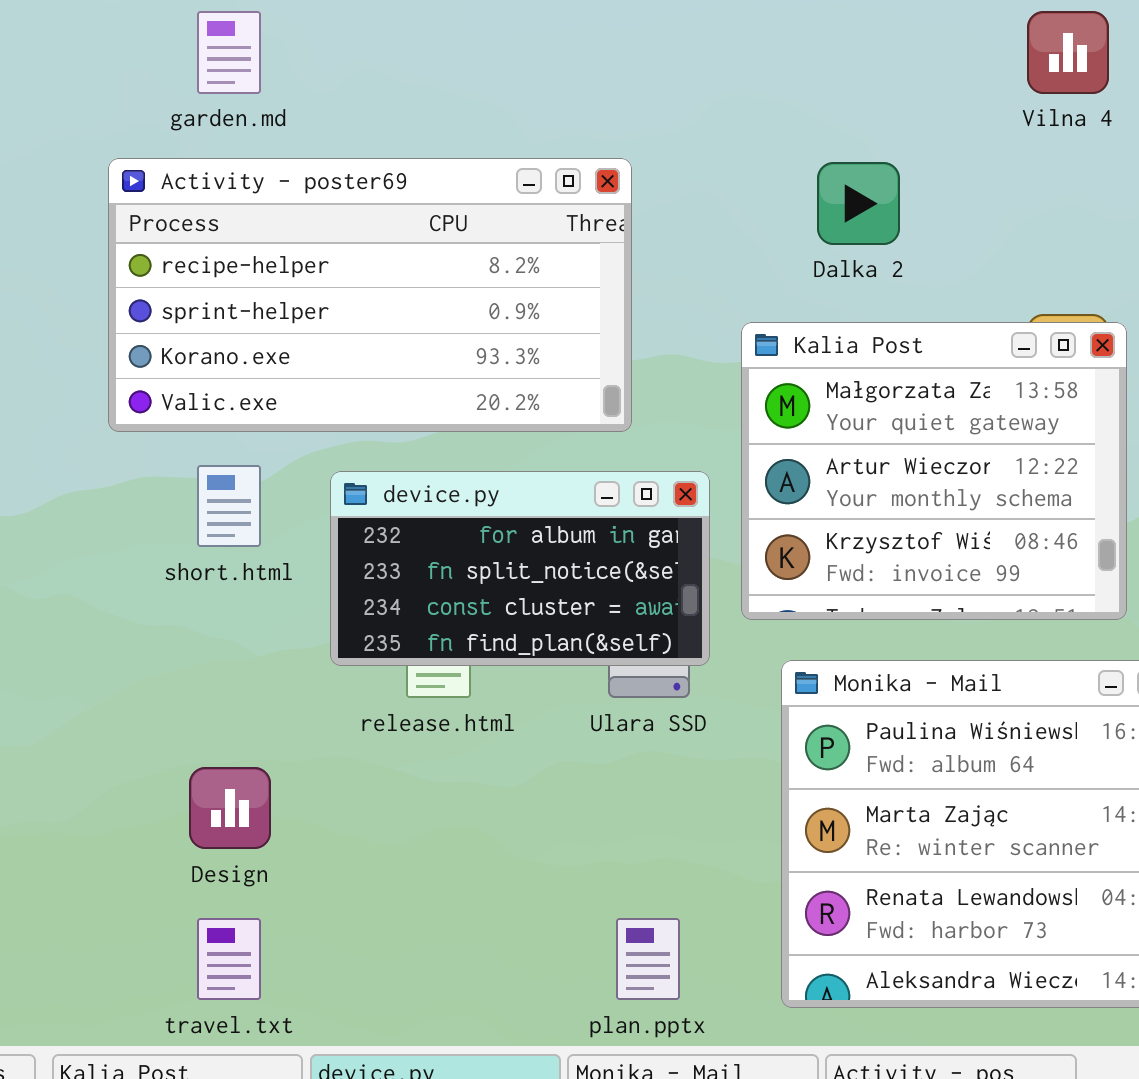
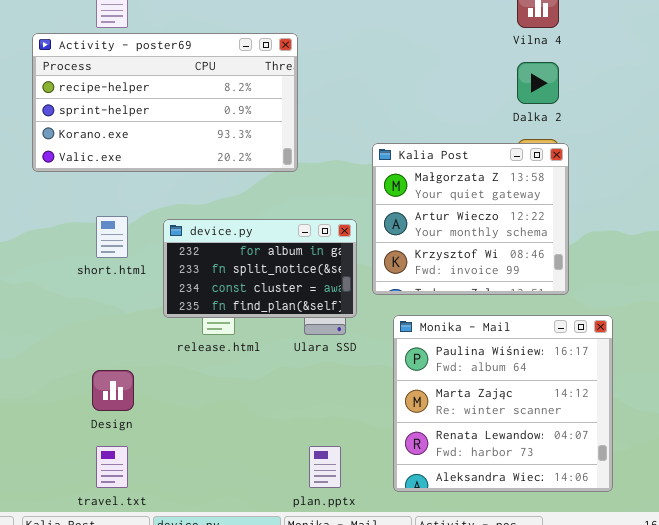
Activity - poster69: [108,158,632,432] -> [32,33,298,172], moved
Dalka 2: [817,162,900,245] -> [517,62,559,104], moved

